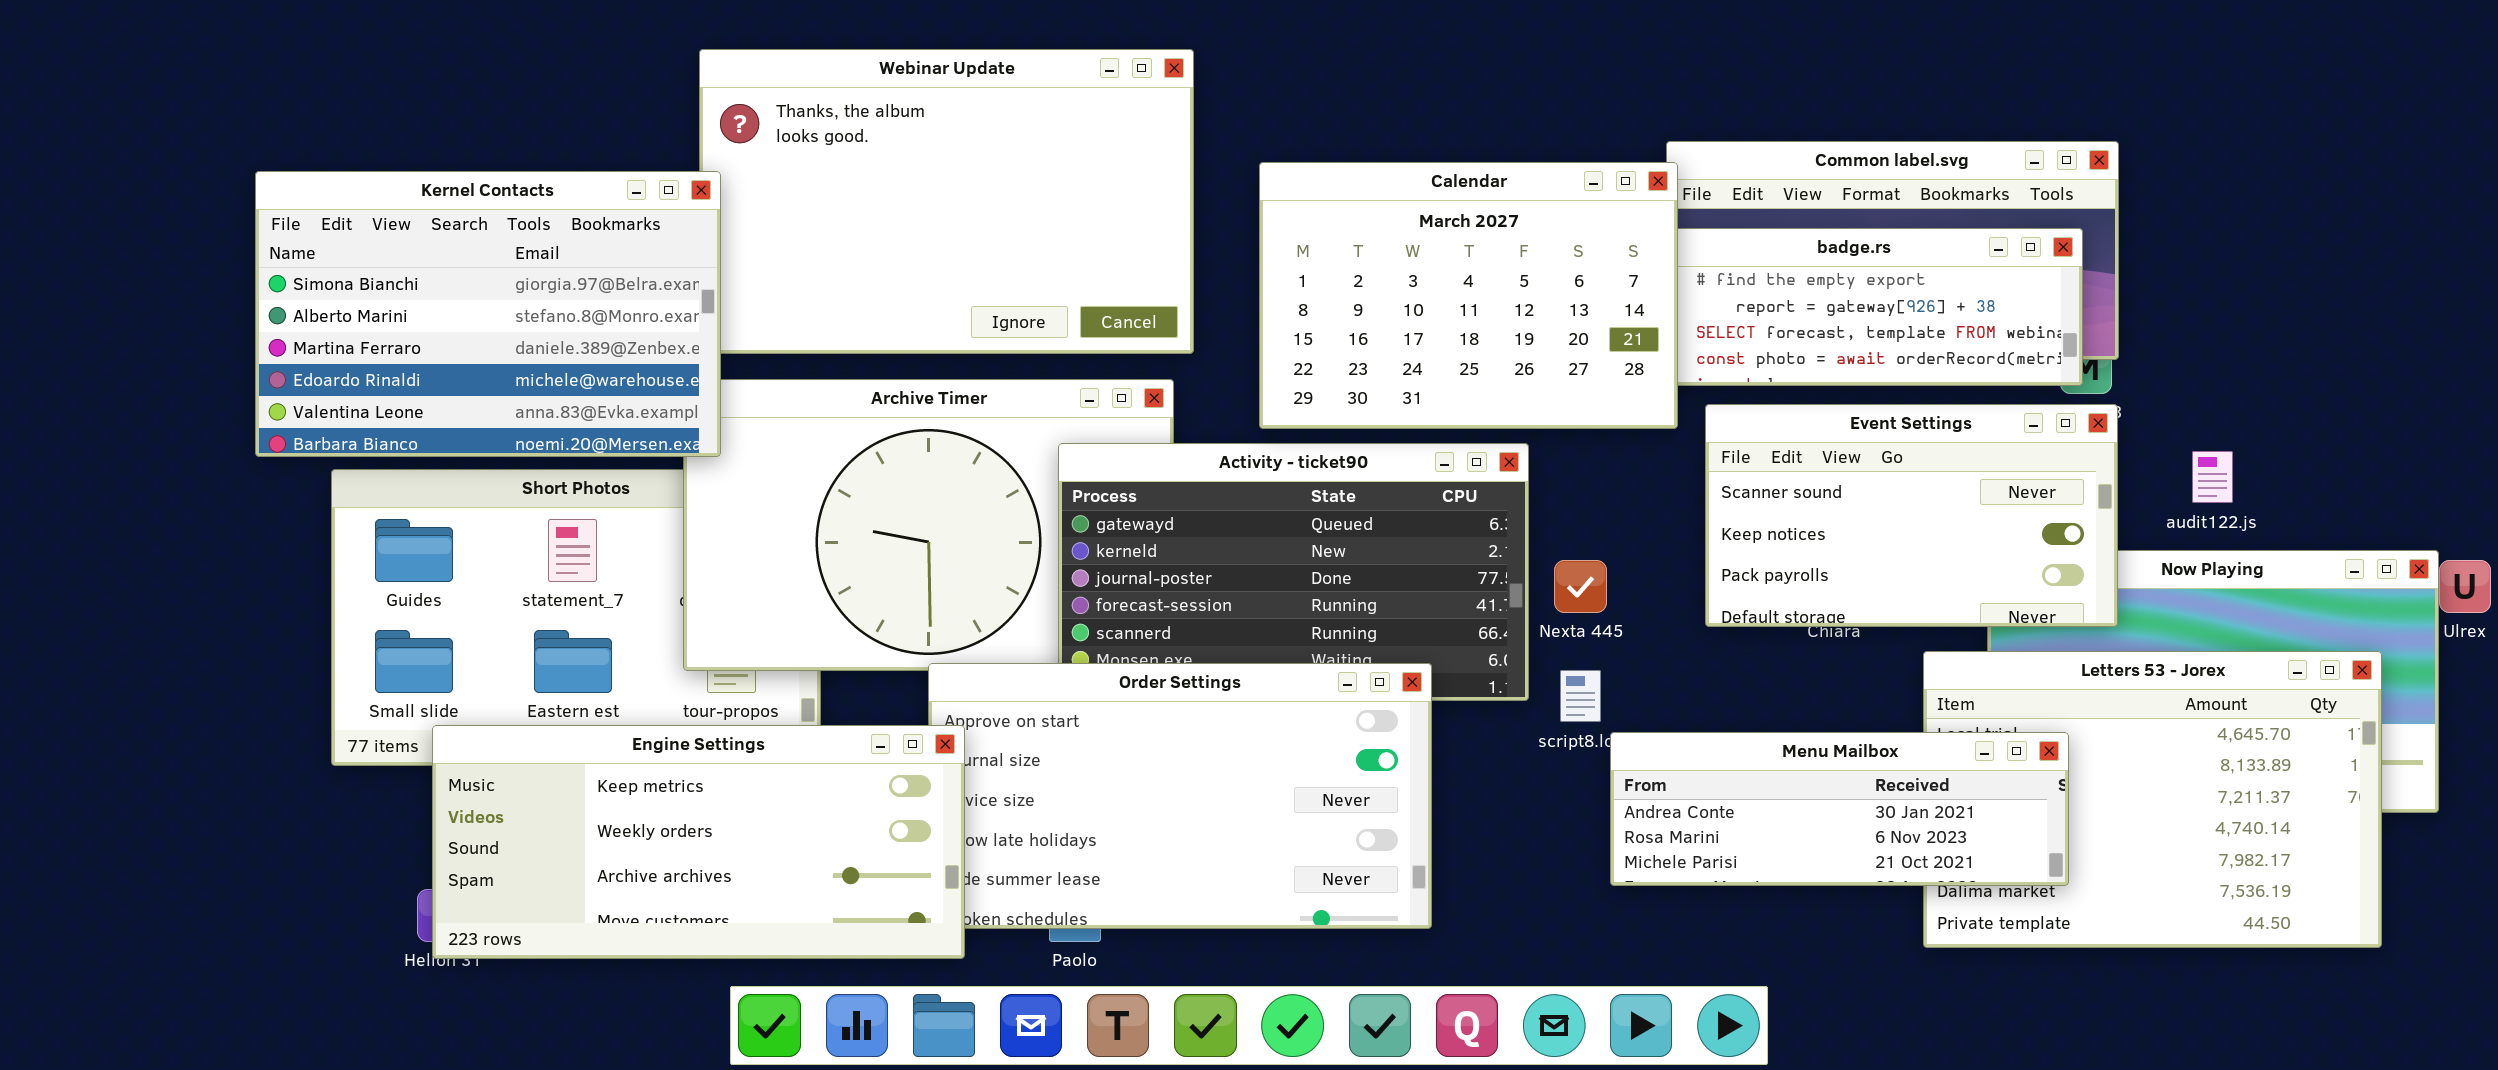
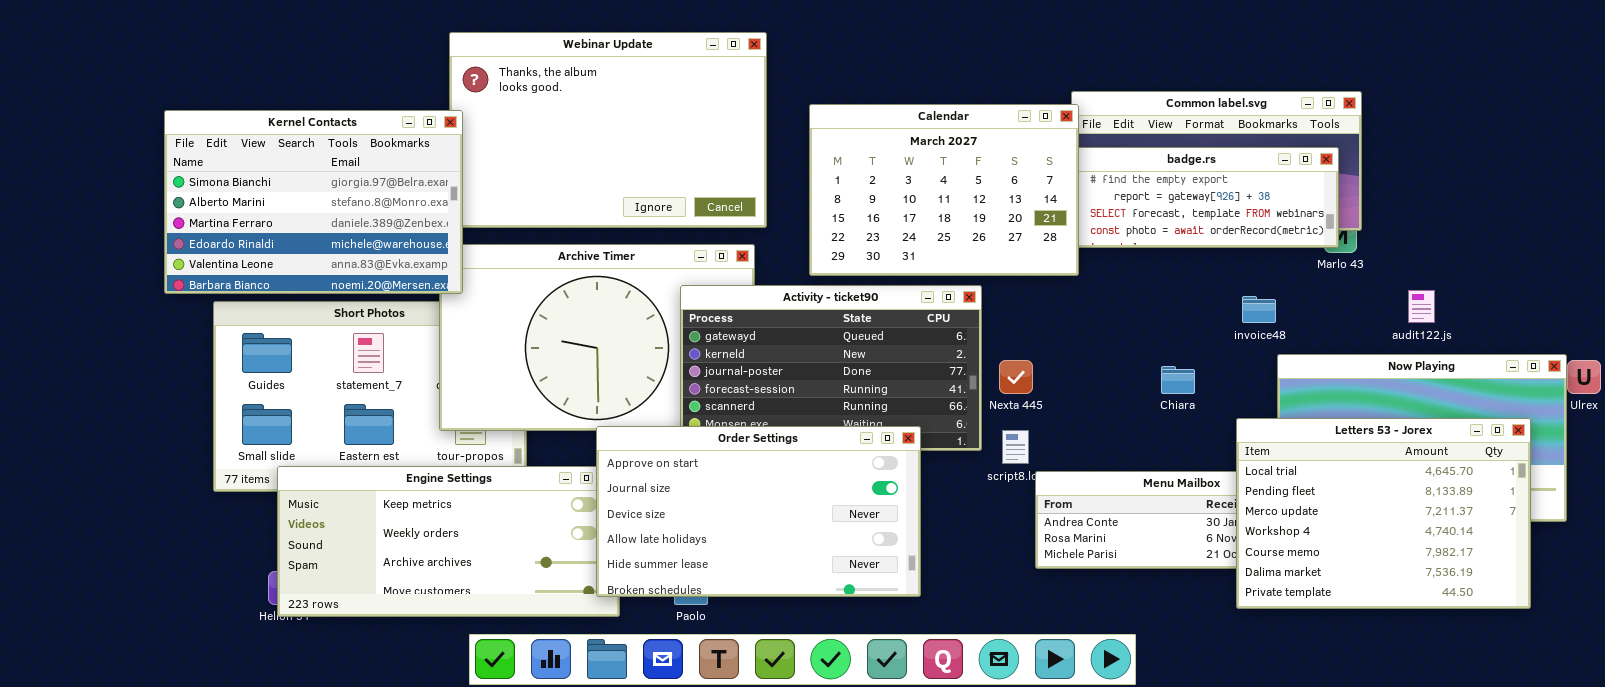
Event Settings: [1705,404,2118,627] -> none, closed
Letters 53 - Jorex: [1923,651,2382,948] -> [1236,418,1531,609], raised
Order Settings: [928,663,1432,929] -> [596,426,921,597], raised

